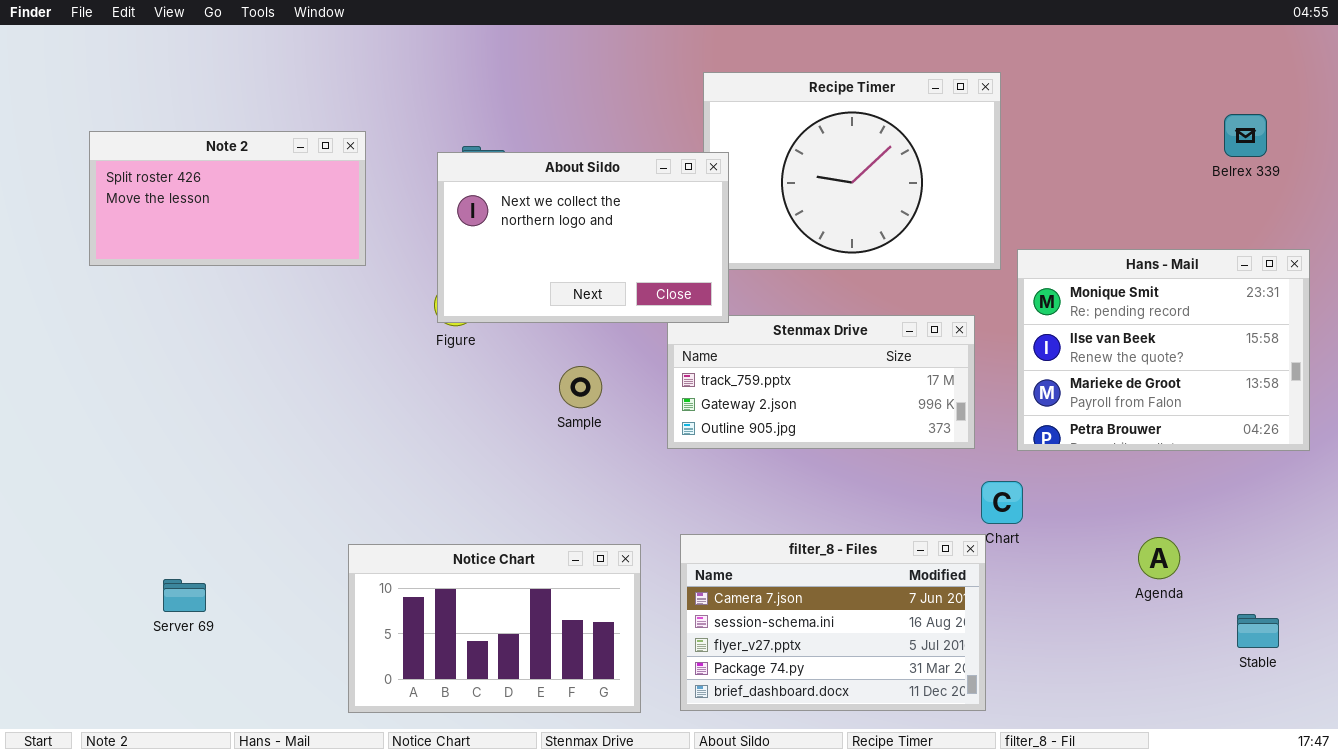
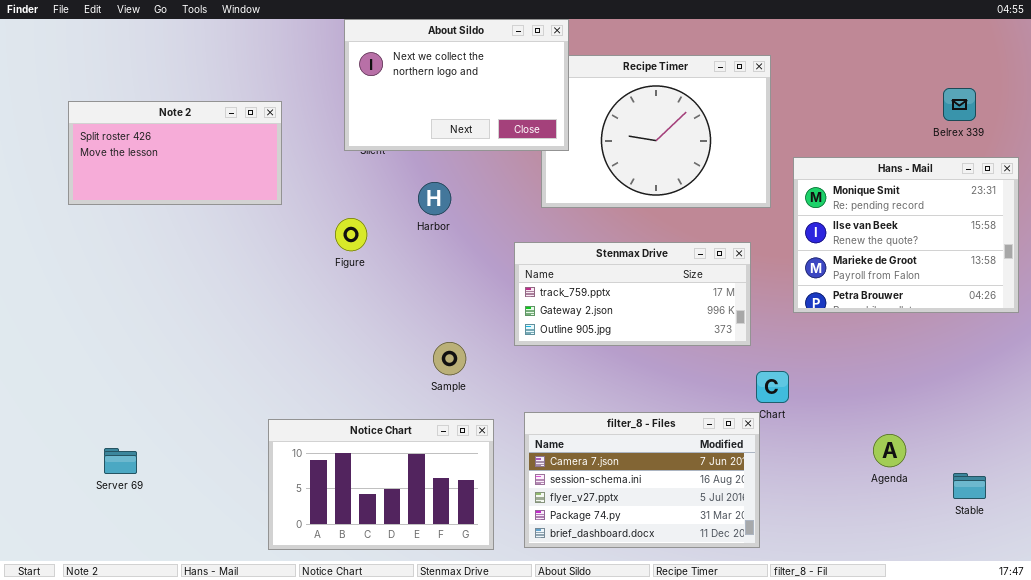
About Sildo: [437,152,729,323] -> [344,19,569,151], moved
Hans - Mail: [1017,249,1310,451] -> [793,157,1019,313], moved
Sample: [559,366,602,408] -> [433,342,466,375], moved
Agenda: [1138,537,1180,579] -> [873,434,906,467], moved
Server 69: [163,579,206,612] -> [104,448,137,474], moved

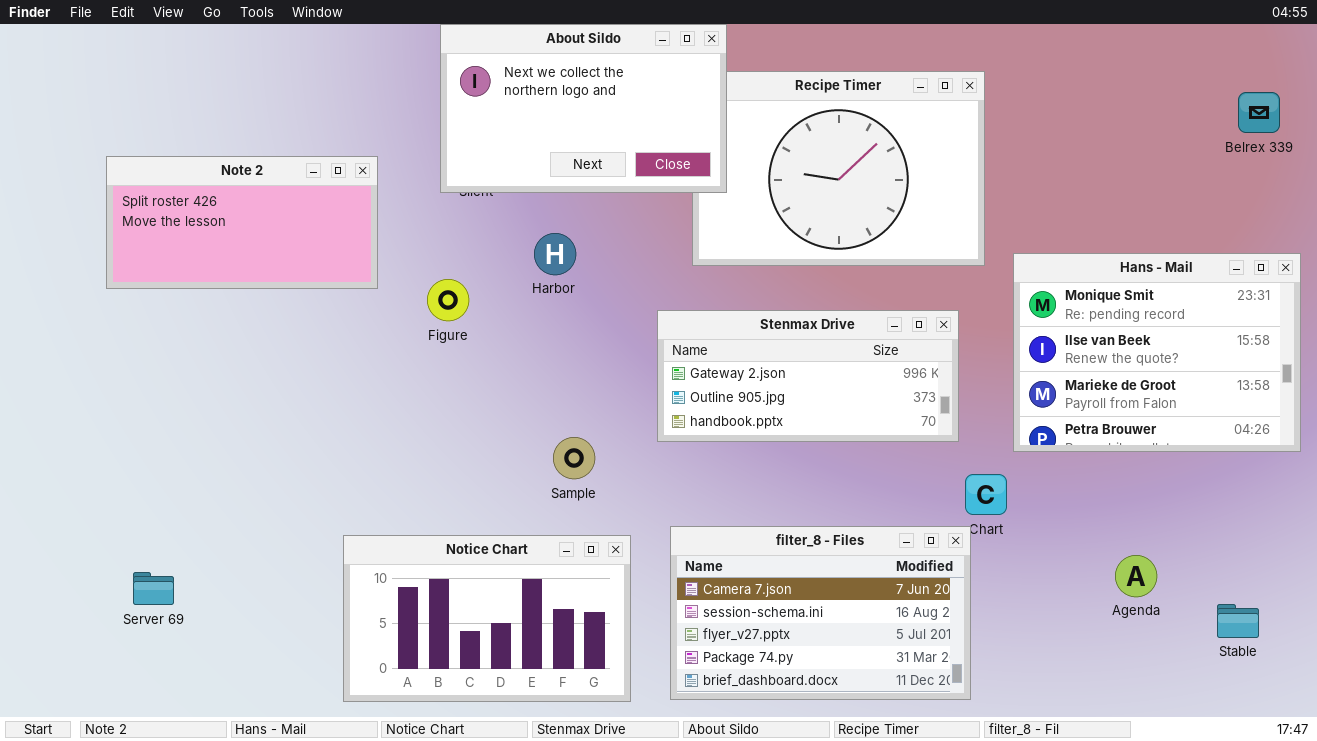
Belrex 339: [943,88,976,121] -> [1238,92,1280,133], moved
Note 2: [68,101,282,205] -> [106,156,378,289], moved
Hans - Mail: [793,157,1019,313] -> [1013,253,1301,452], moved
Stenmax Drive: [514,242,751,346] -> [657,310,959,442], scrolled down 1 row

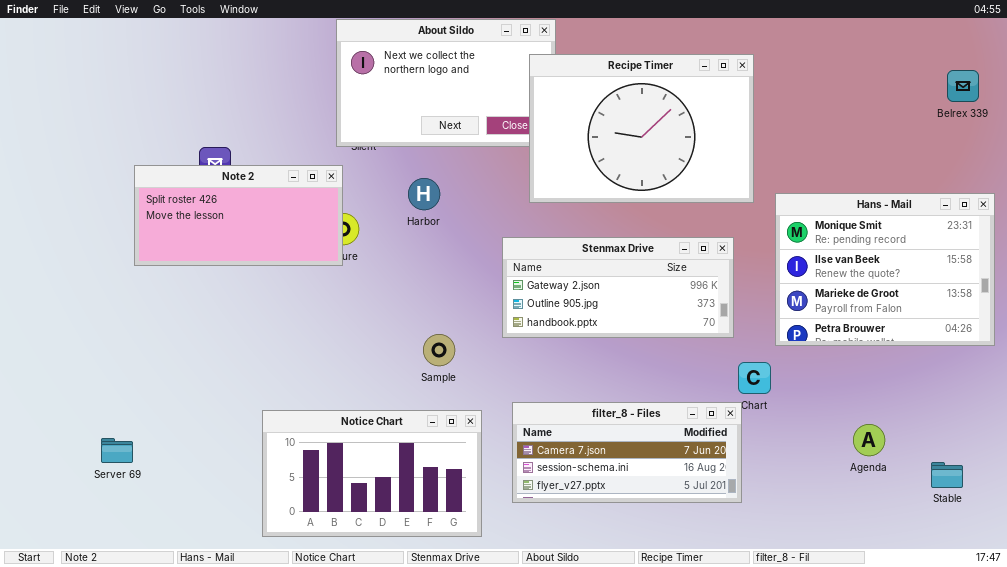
Recipe Timer: [692,71,985,266] -> [529,54,754,203], raised
Note 2: [106,156,378,289] -> [134,165,343,266], moved
filter_8 - Files: [670,526,971,700] -> [512,402,742,503], resized

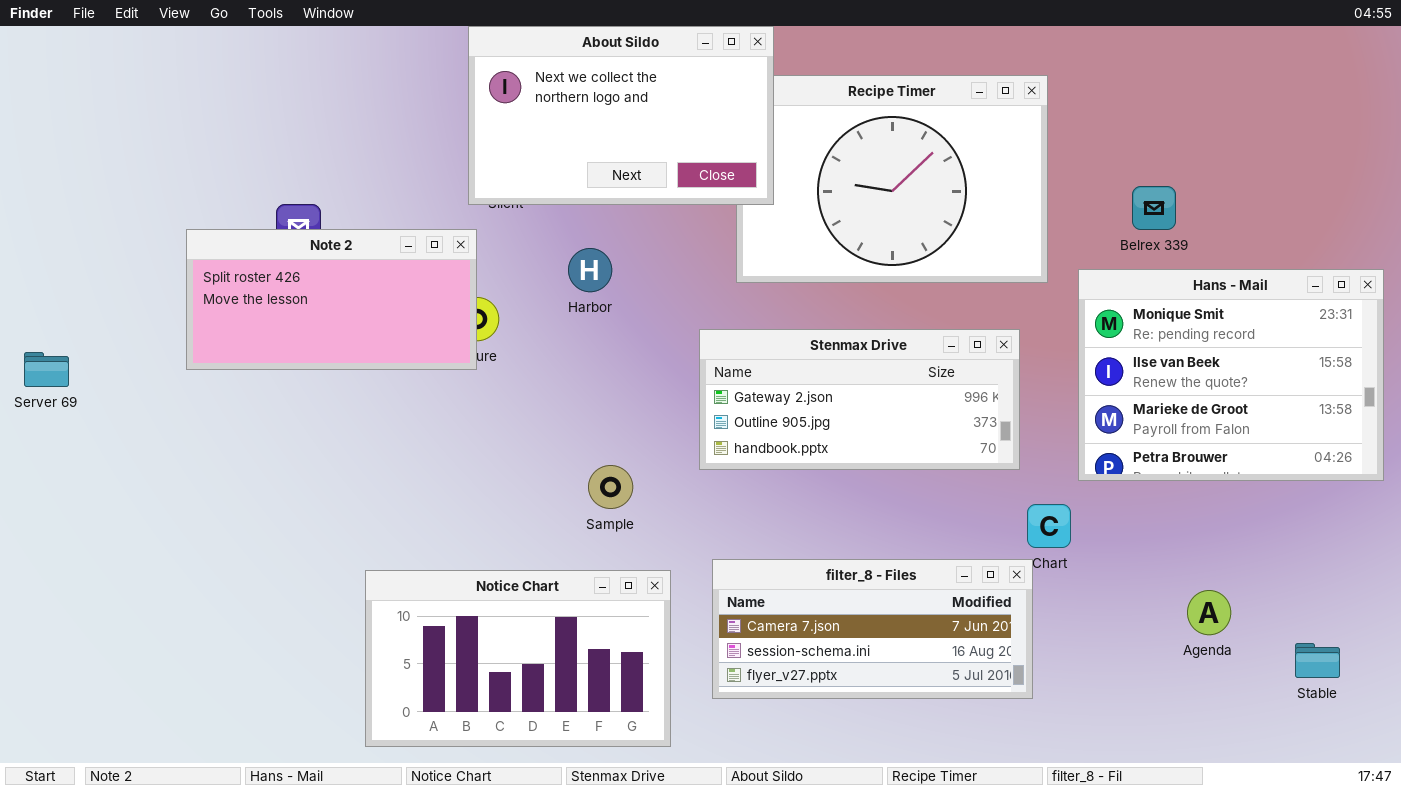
About Sildo: [336,19,556,147] -> [468,26,774,205], raised
Belrex 339: [947,70,979,102] -> [1132,186,1176,230], moved
Server 69: [101,438,133,463] -> [24,352,69,387], moved

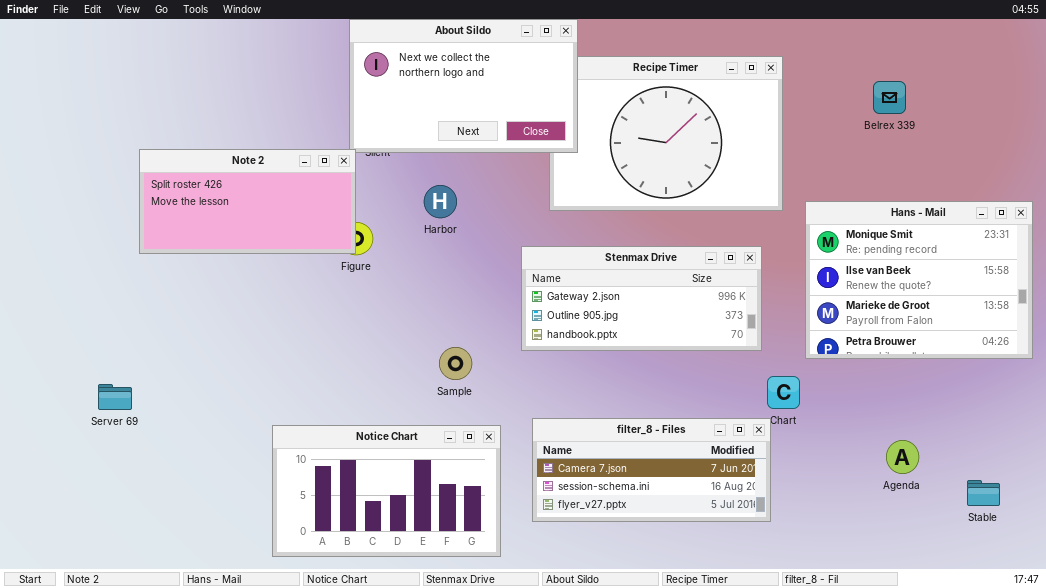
Belrex 339: [1132,186,1176,230] -> [873,81,906,114], moved
Note 2: [186,229,477,370] -> [139,149,356,254], moved
Server 69: [24,352,69,387] -> [98,384,132,410], moved

